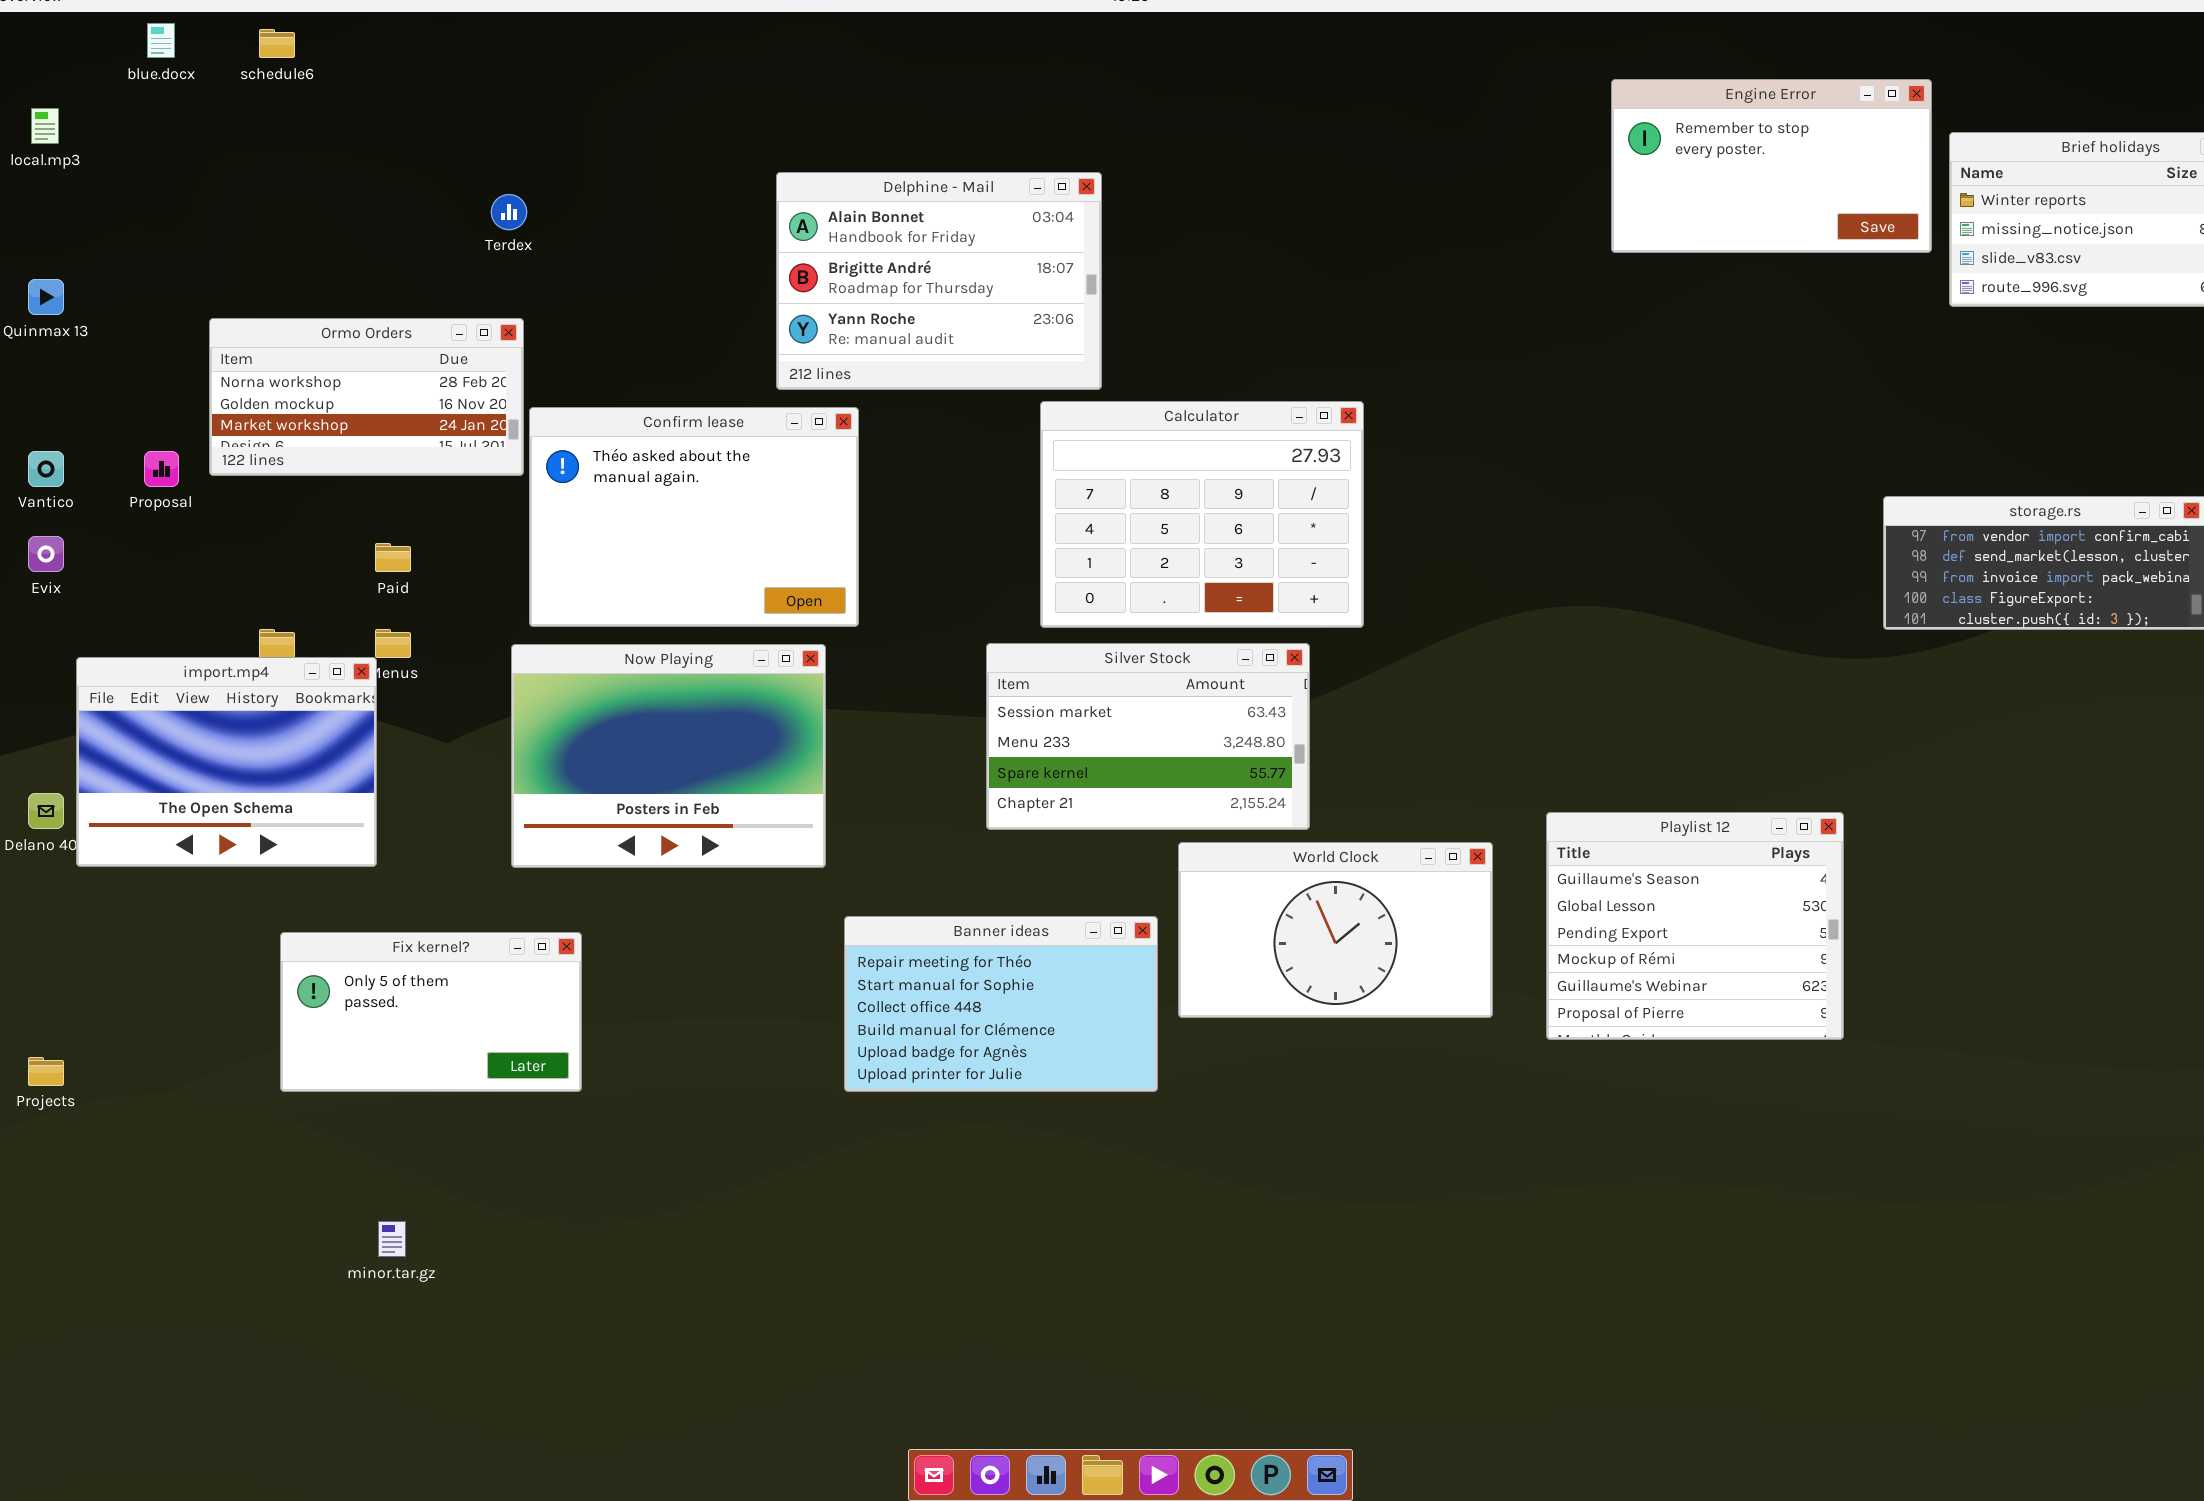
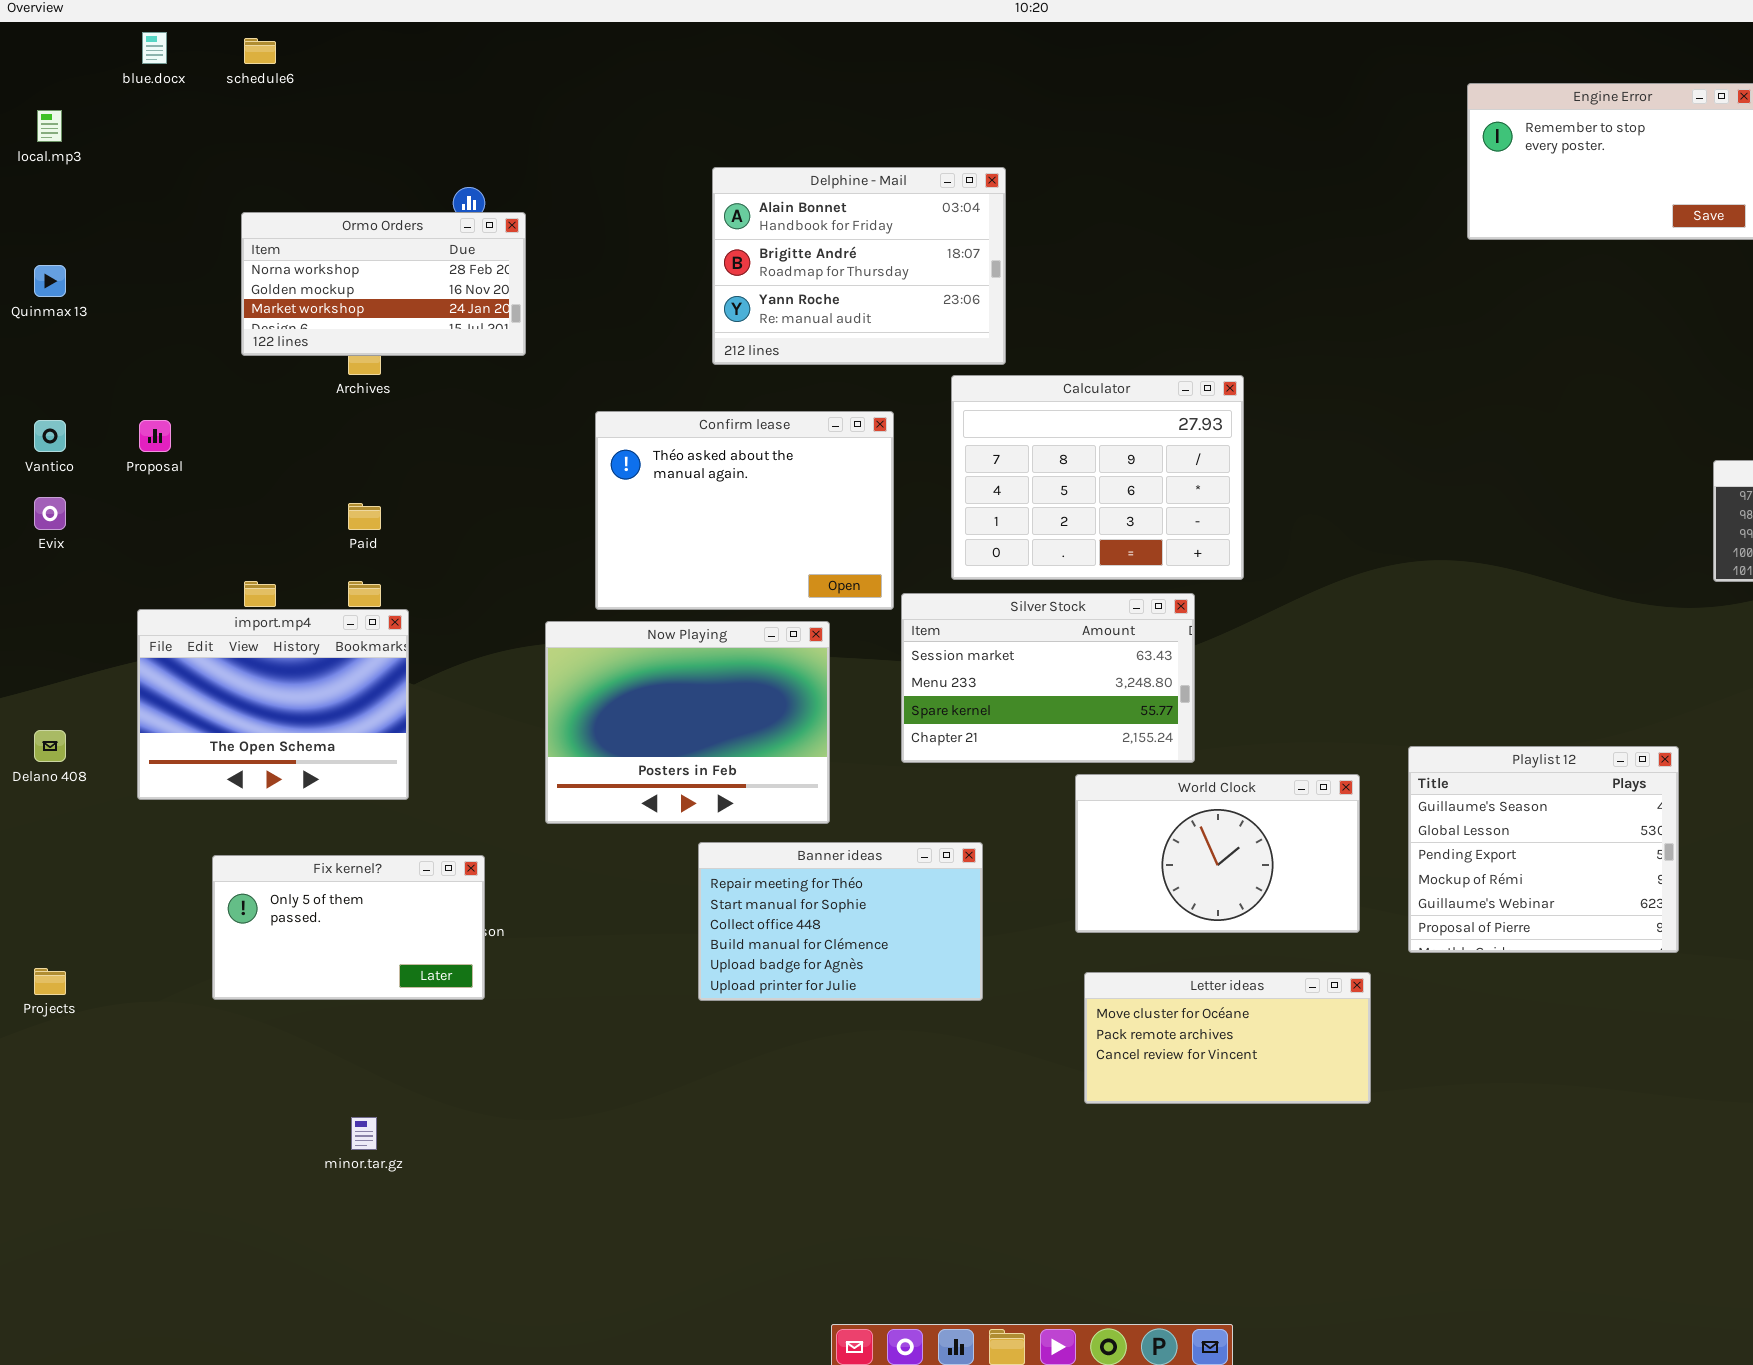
Ormo Orders: [209,318,524,476] -> [241,212,526,356], moved
Confirm lease: [529,407,859,627] -> [595,411,894,610], moved
Now Playing: [511,644,826,868] -> [545,621,830,824], moved
import.mp4: [76,657,377,867] -> [137,609,409,800], moved
Banner ideas: [844,916,1158,1092] -> [698,842,983,1001], moved
Fix kernel?: [280,932,582,1092] -> [212,855,485,1000], moved
Letter ideas: none -> [1084,972,1371,1104], opened

